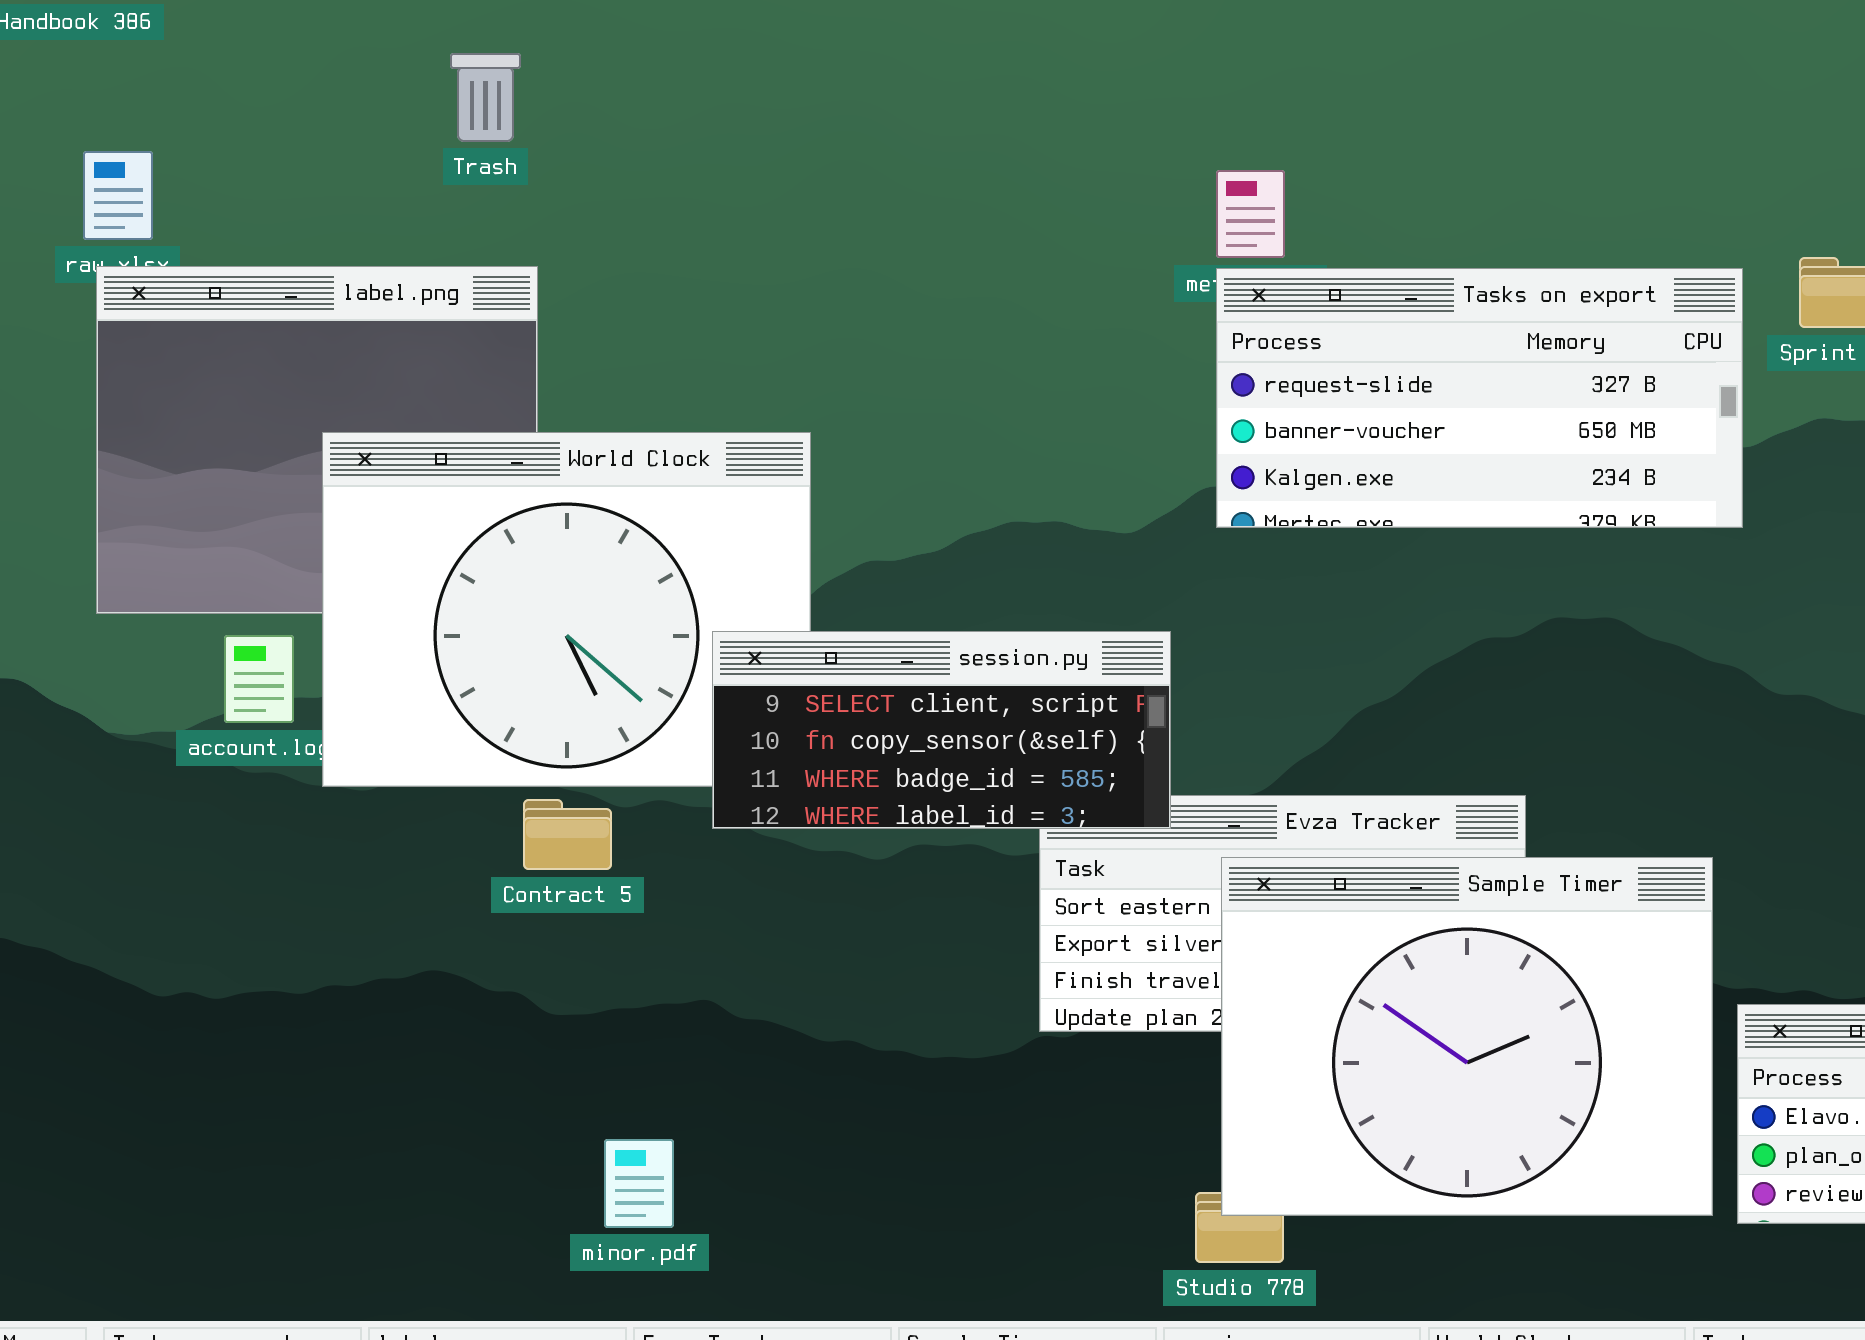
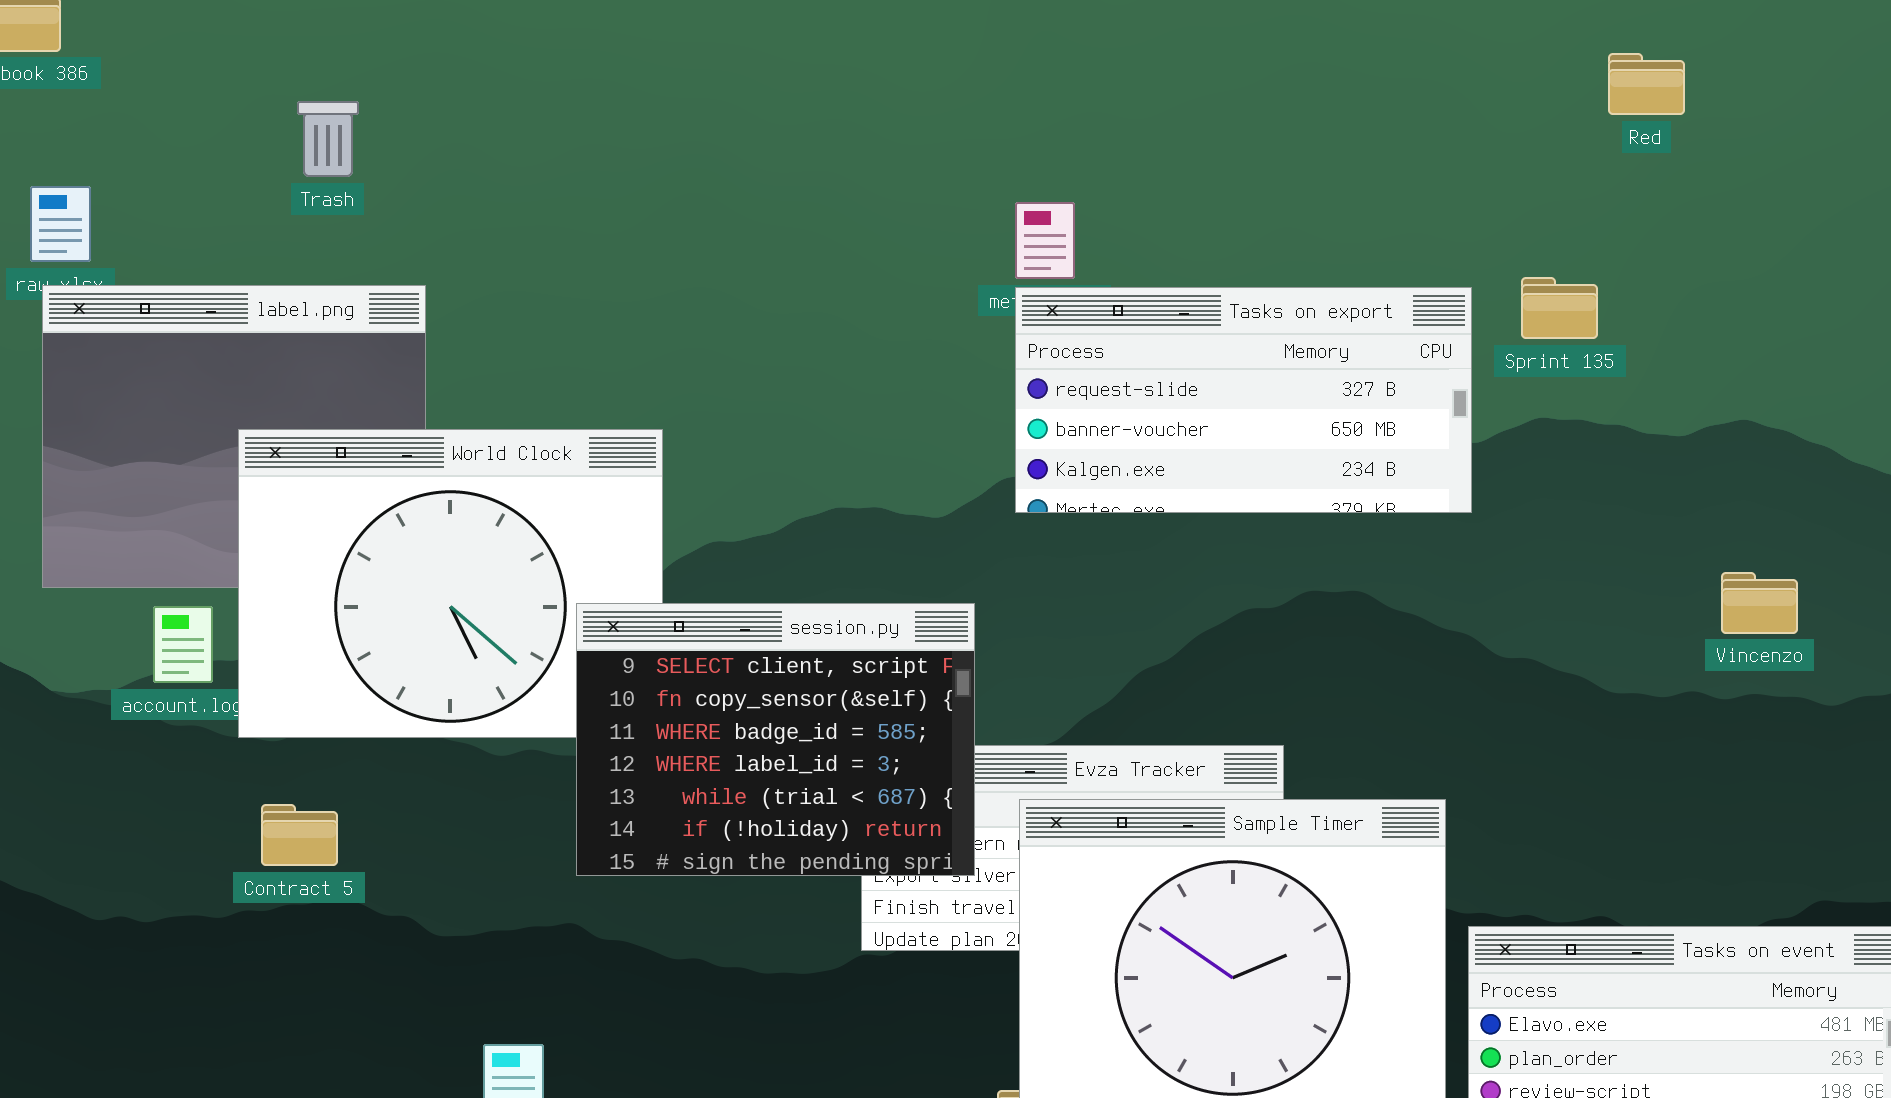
Trash: [450,53,521,142] -> [297,101,359,177], moved
session.py: [712,631,1171,829] -> [576,603,975,876], resized
Contract 5: [523,799,612,870] -> [261,804,338,866], moved

